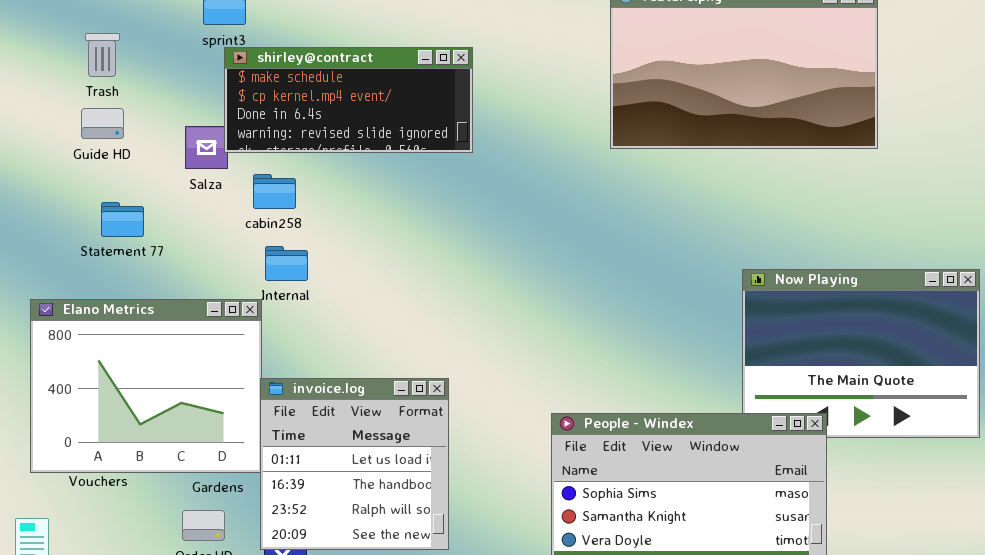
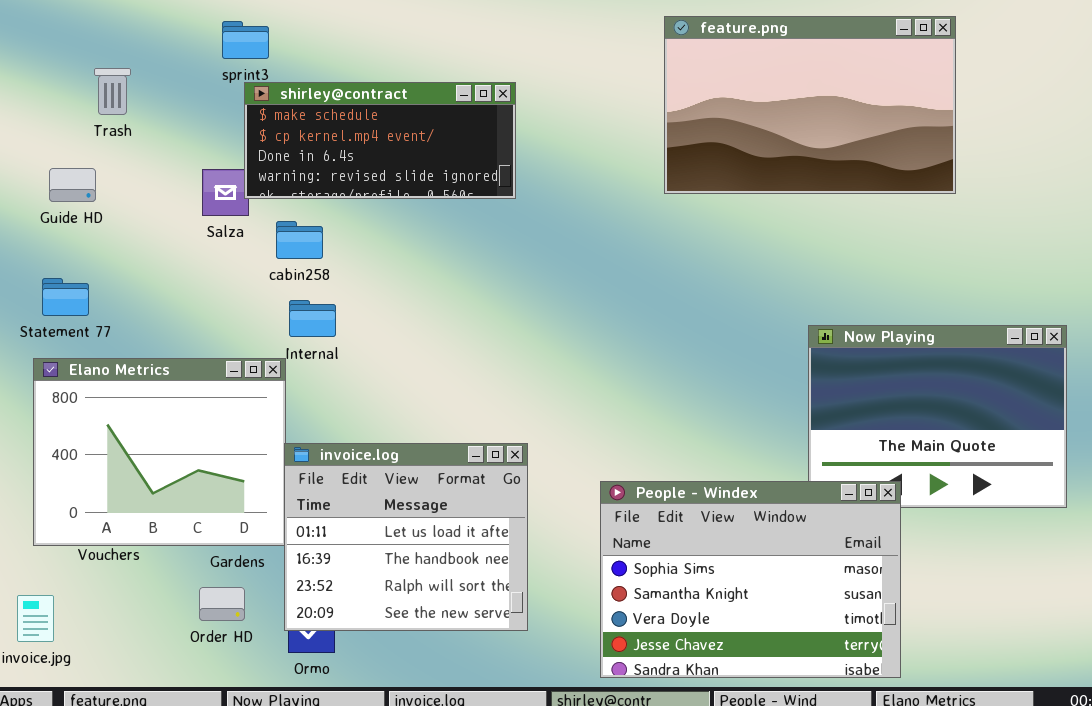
Guide HD: [81,108,124,139] -> [49,168,96,202], moved
Statement 77: [101,202,144,237] -> [42,278,89,316], moved
invoice.log: [260,378,449,550] -> [284,443,528,631], resized

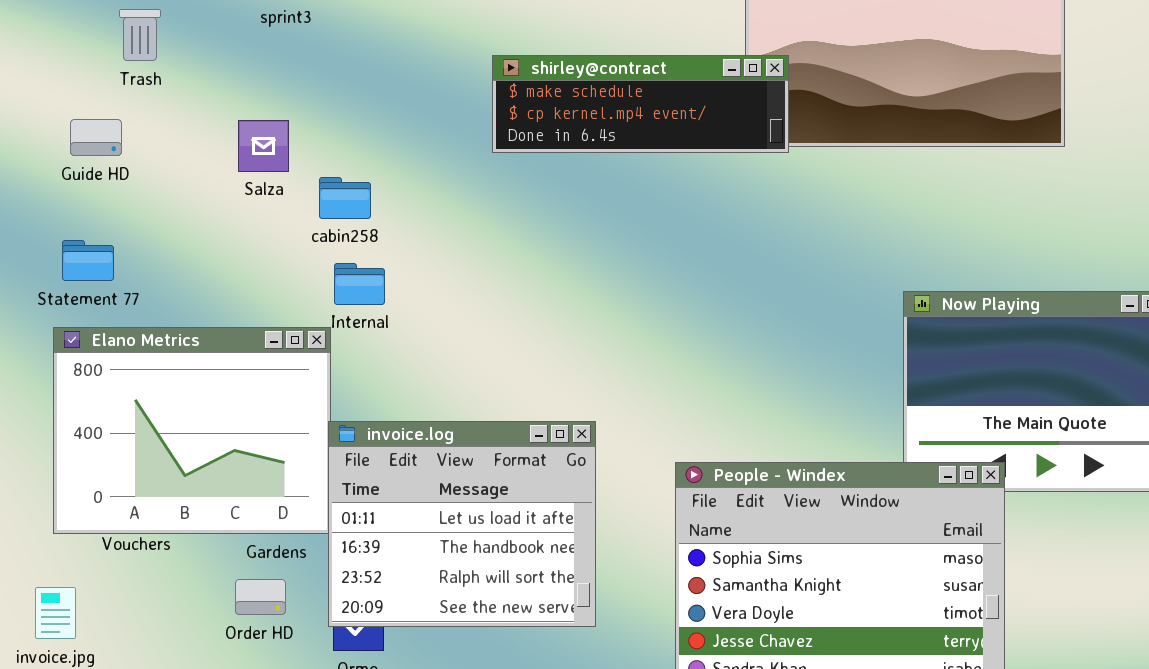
shirley@contract: [244,82,516,199] -> [492,55,789,153], moved, resized

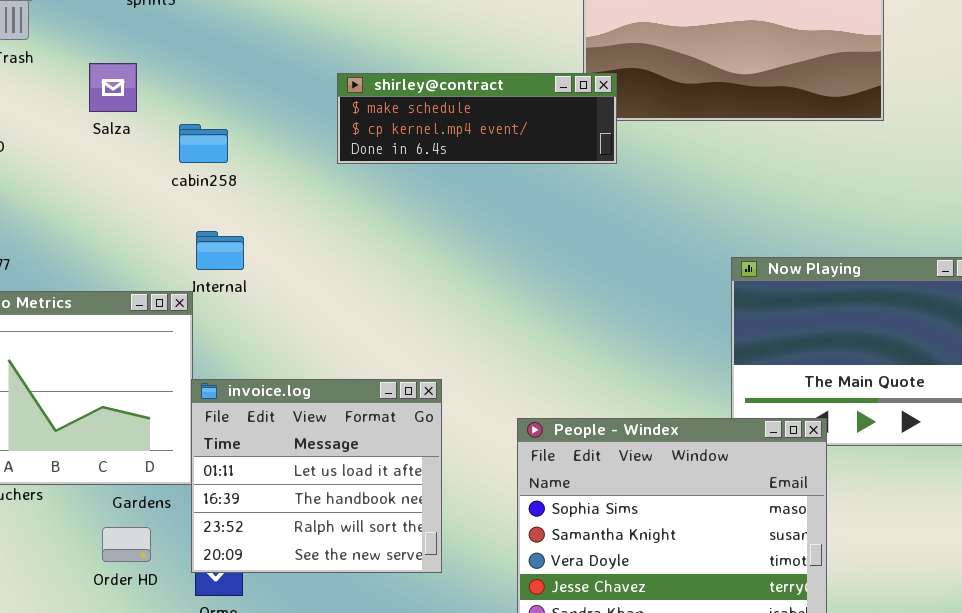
shirley@contract: [492,55,789,153] -> [337,73,617,164], moved
Salza: [238,120,289,172] -> [89,63,137,112], moved
cabin258: [319,177,371,219] -> [179,124,228,163], moved

